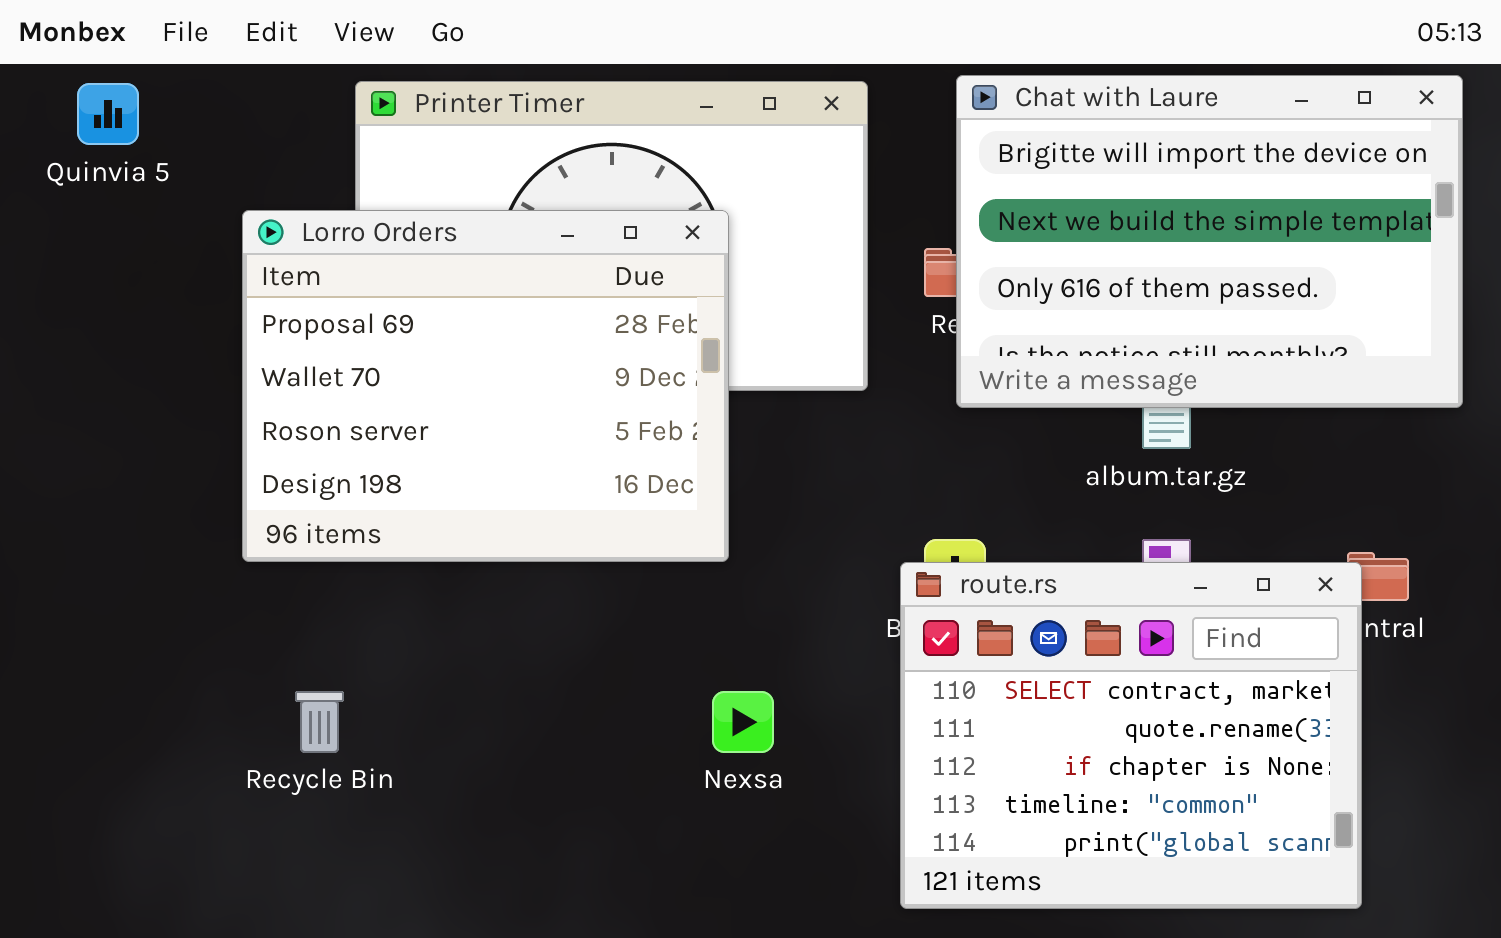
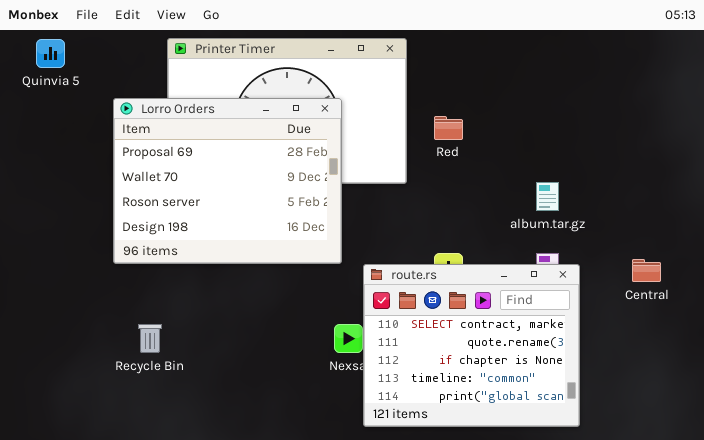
Chat with Laure: [956,75,1463,408] -> none, closed
route.rs: [900,562,1362,909] -> [363,264,580,427], moved

